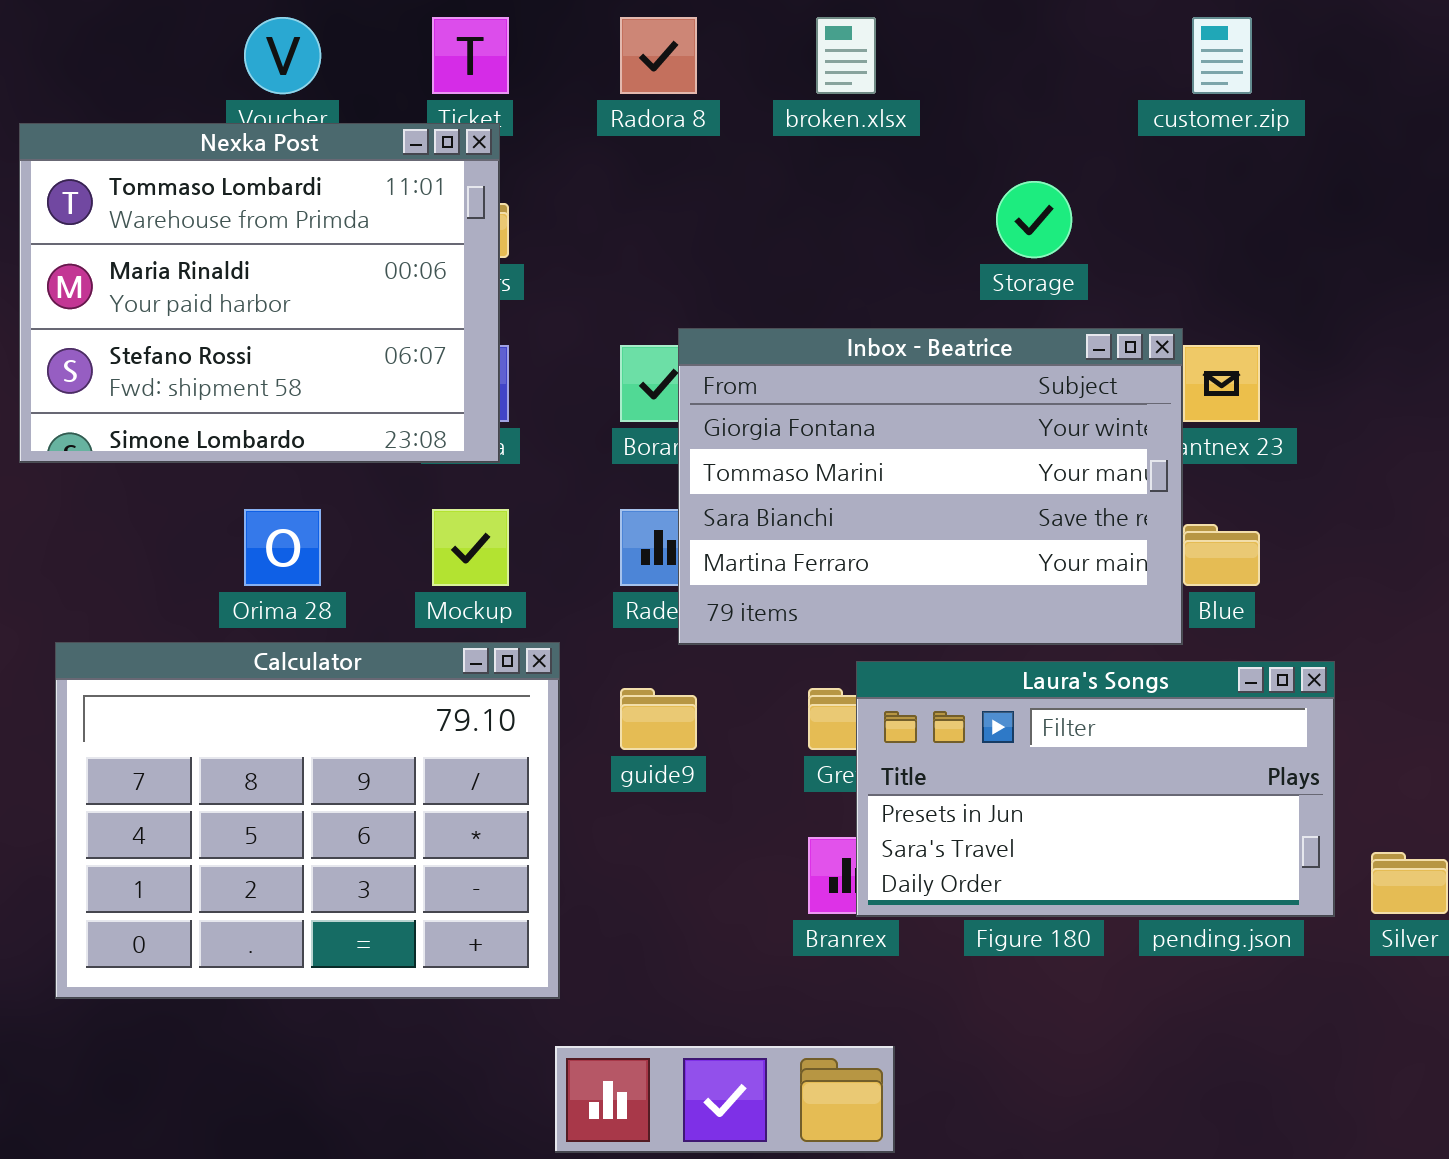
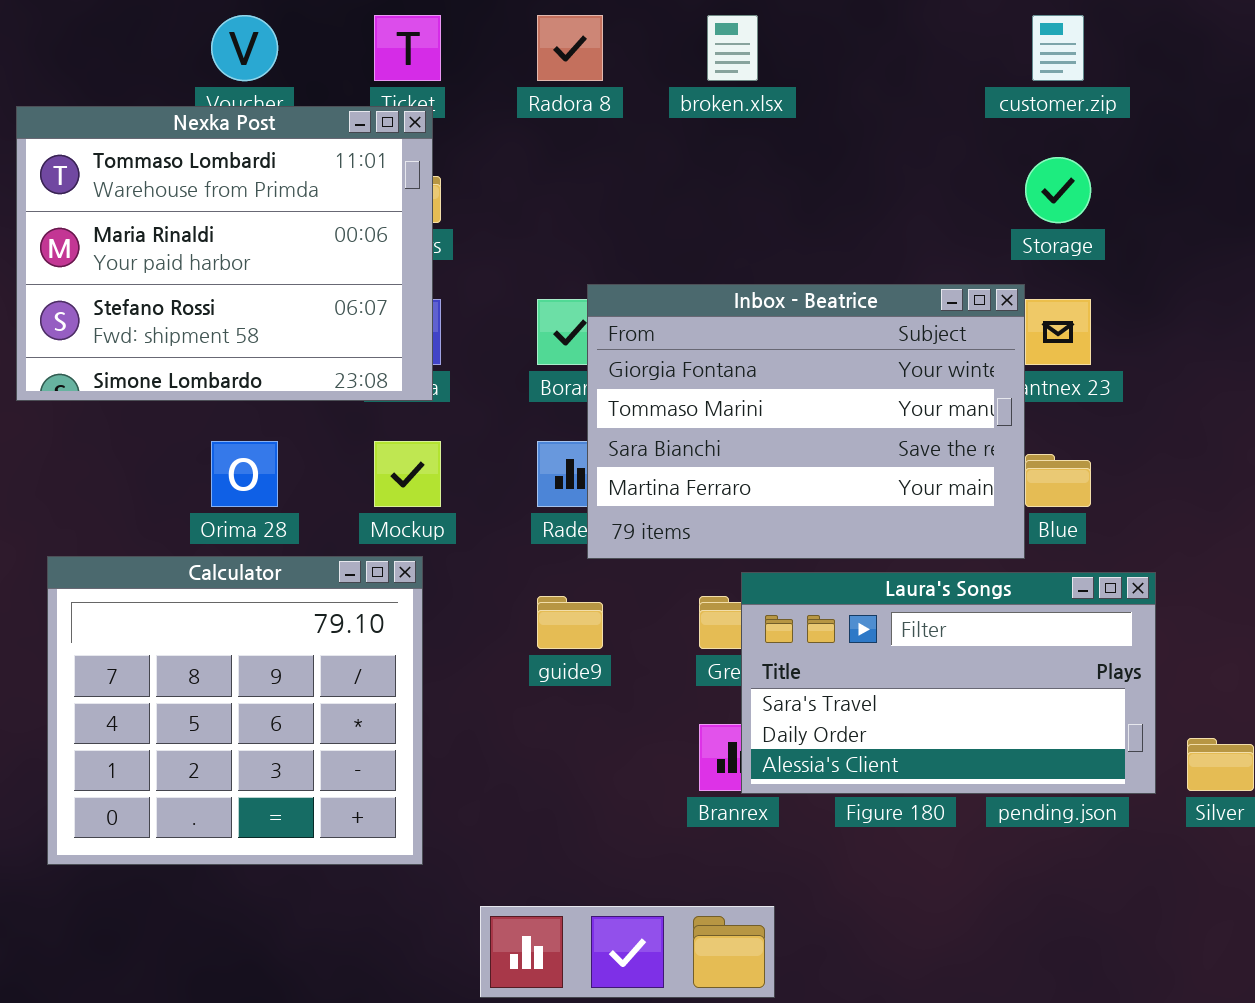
Storage: [996,181,1072,258] -> [1025,157,1091,223], moved
Calculator: [55,642,560,999] -> [47,556,423,865], resized
Laura's Songs: [856,661,1335,917] -> [741,572,1156,794], scrolled down 1 row

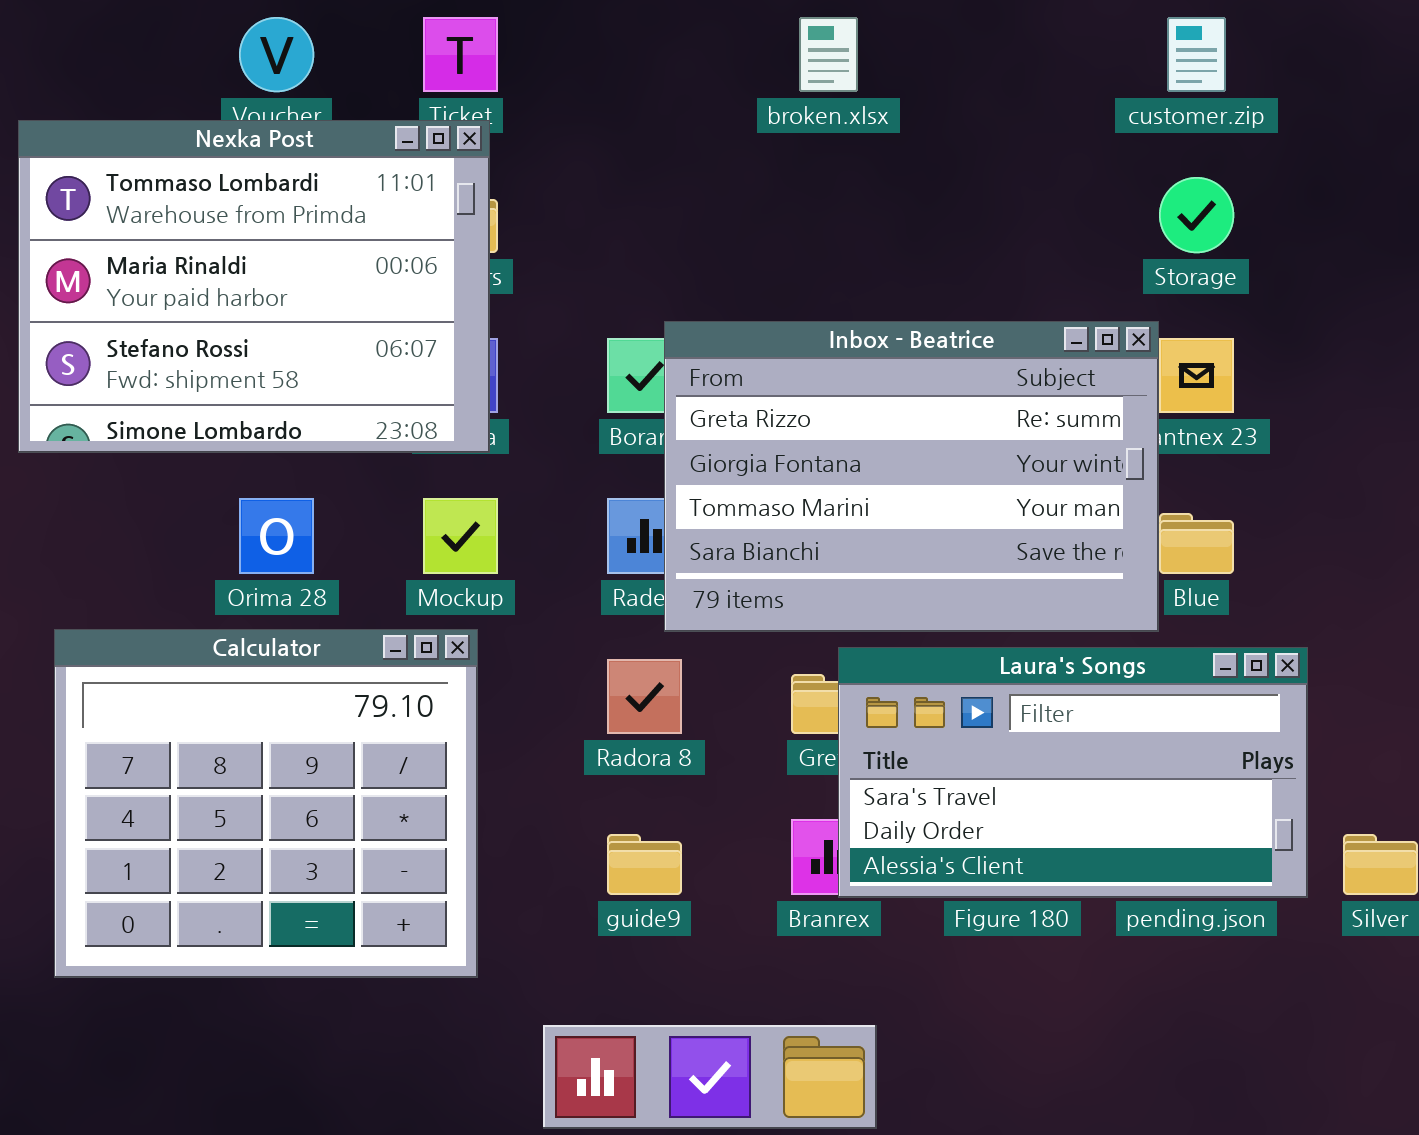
Radora 8: [537,15,603,81] -> [607,659,682,734], moved
Inbox - Beatrice: [587,284,1025,559] -> [664,321,1159,632], scrolled up 1 row
guide9: [537,596,603,649] -> [607,834,682,895], moved

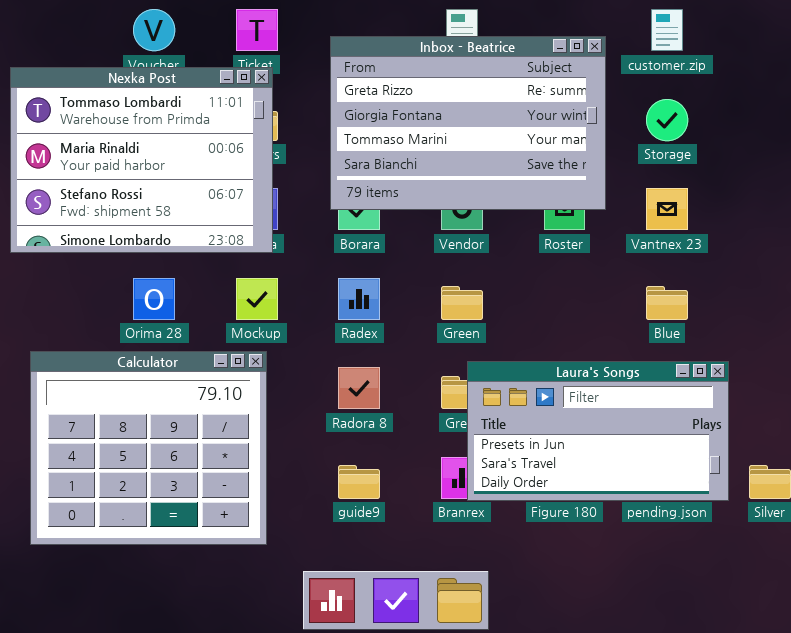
Inbox - Beatrice: [664,321,1159,632] -> [330,36,606,210], moved
Laura's Songs: [838,647,1308,898] -> [467,361,729,501], scrolled up 1 row

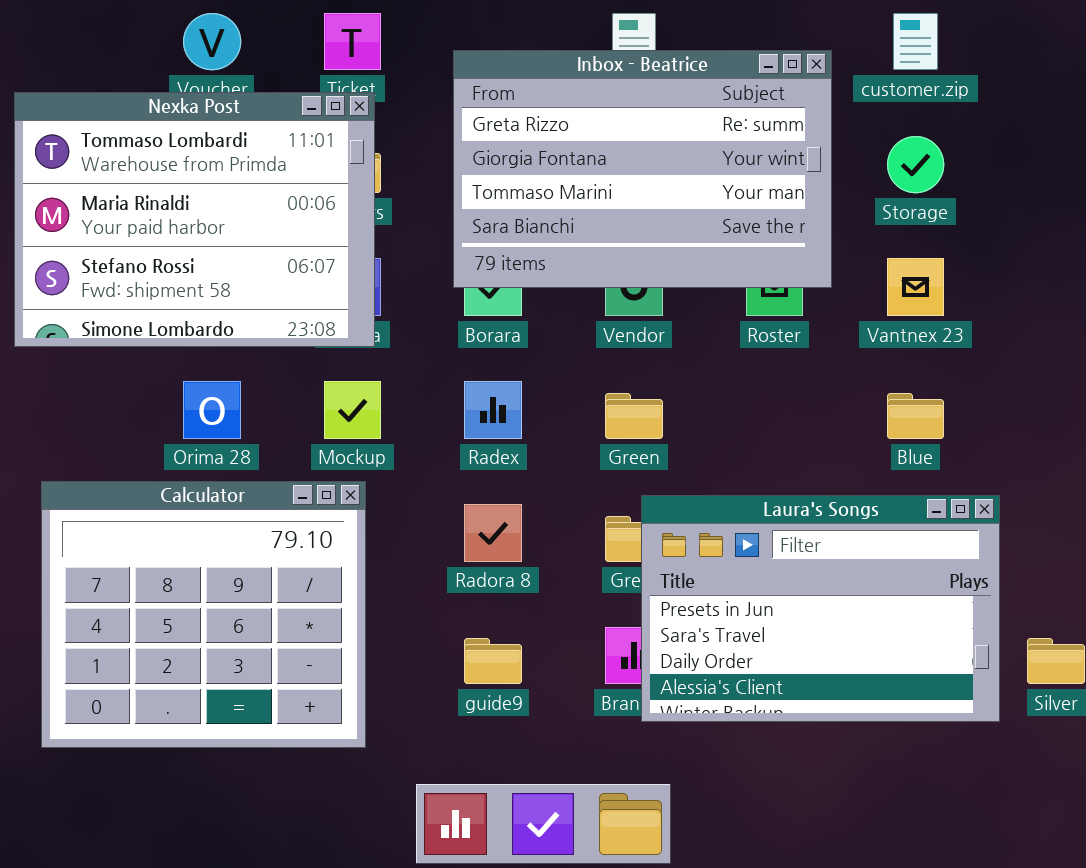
Laura's Songs: [467,361,729,501] -> [641,495,1000,722], resized

